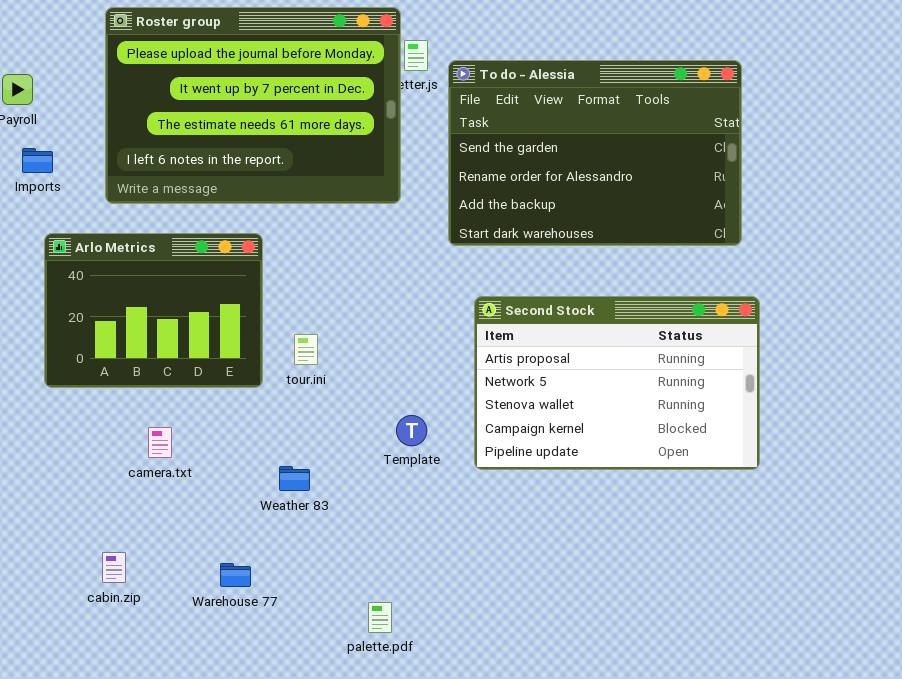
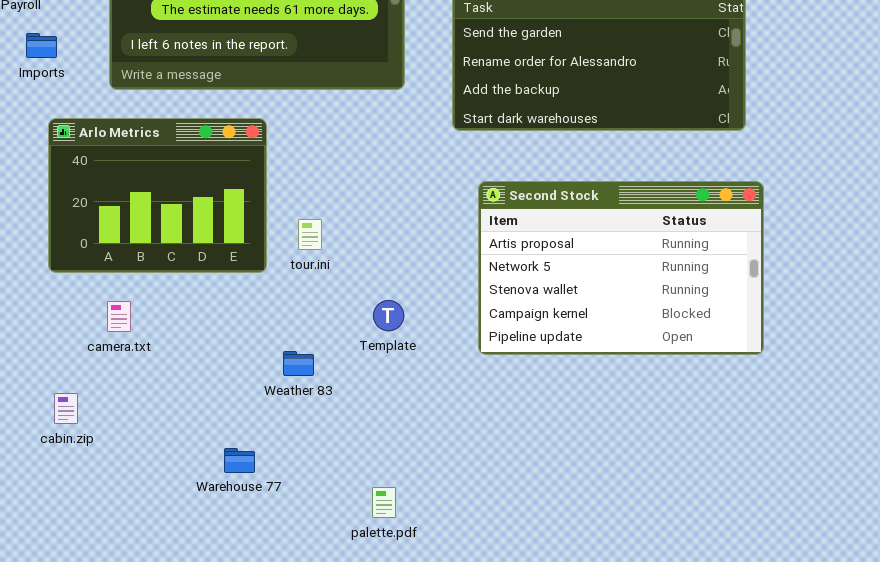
Template: [396,415,427,446] -> [373,300,404,331], moved
camera.txt: [148,427,172,458] -> [107,301,131,332], moved
cabin.zip: [102,552,126,583] -> [54,393,78,424], moved

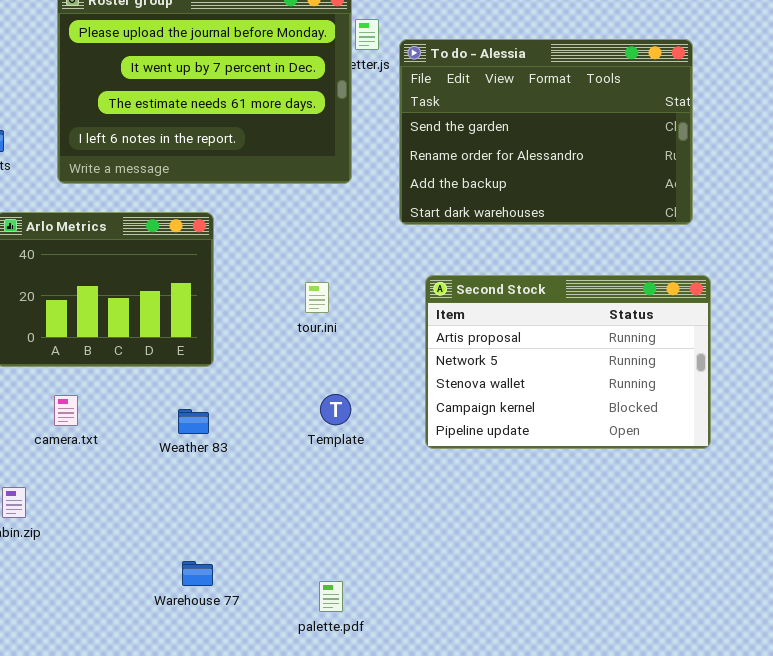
tour.ini: [298,219,322,250] -> [305,282,329,313], moved
Weather 83: [283,351,314,376] -> [178,409,209,434], moved
Warehouse 77: [224,448,255,473] -> [182,561,213,586], moved

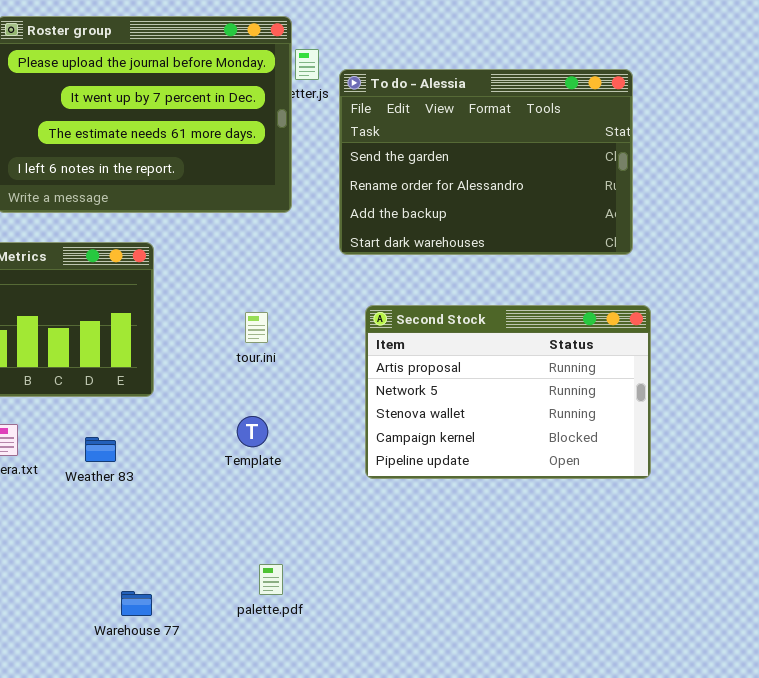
Template: [320,394,351,425] -> [237,416,268,447], moved
Weather 83: [178,409,209,434] -> [85,437,116,462], moved
palette.pdf: [319,581,343,612] -> [259,564,283,595], moved

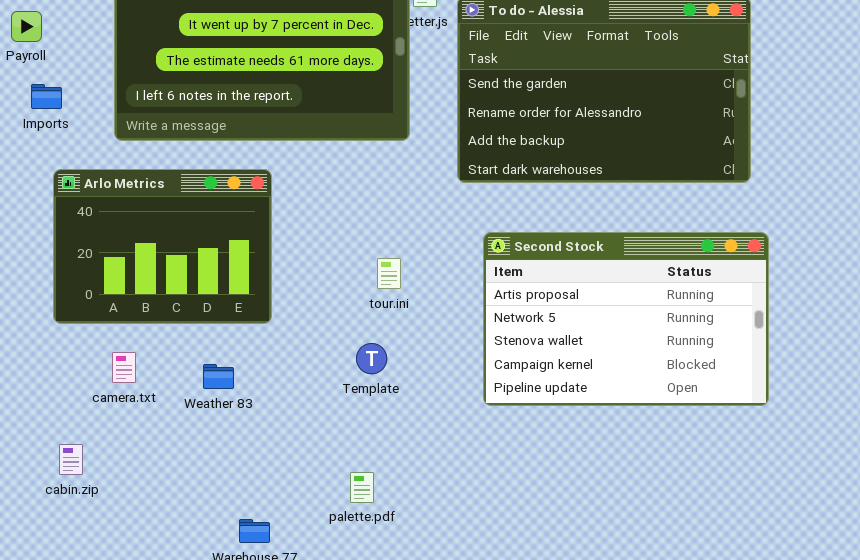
tour.ini: [245,312,268,343] -> [377,258,401,289], moved
palette.pdf: [259,564,283,595] -> [350,472,374,503], moved

